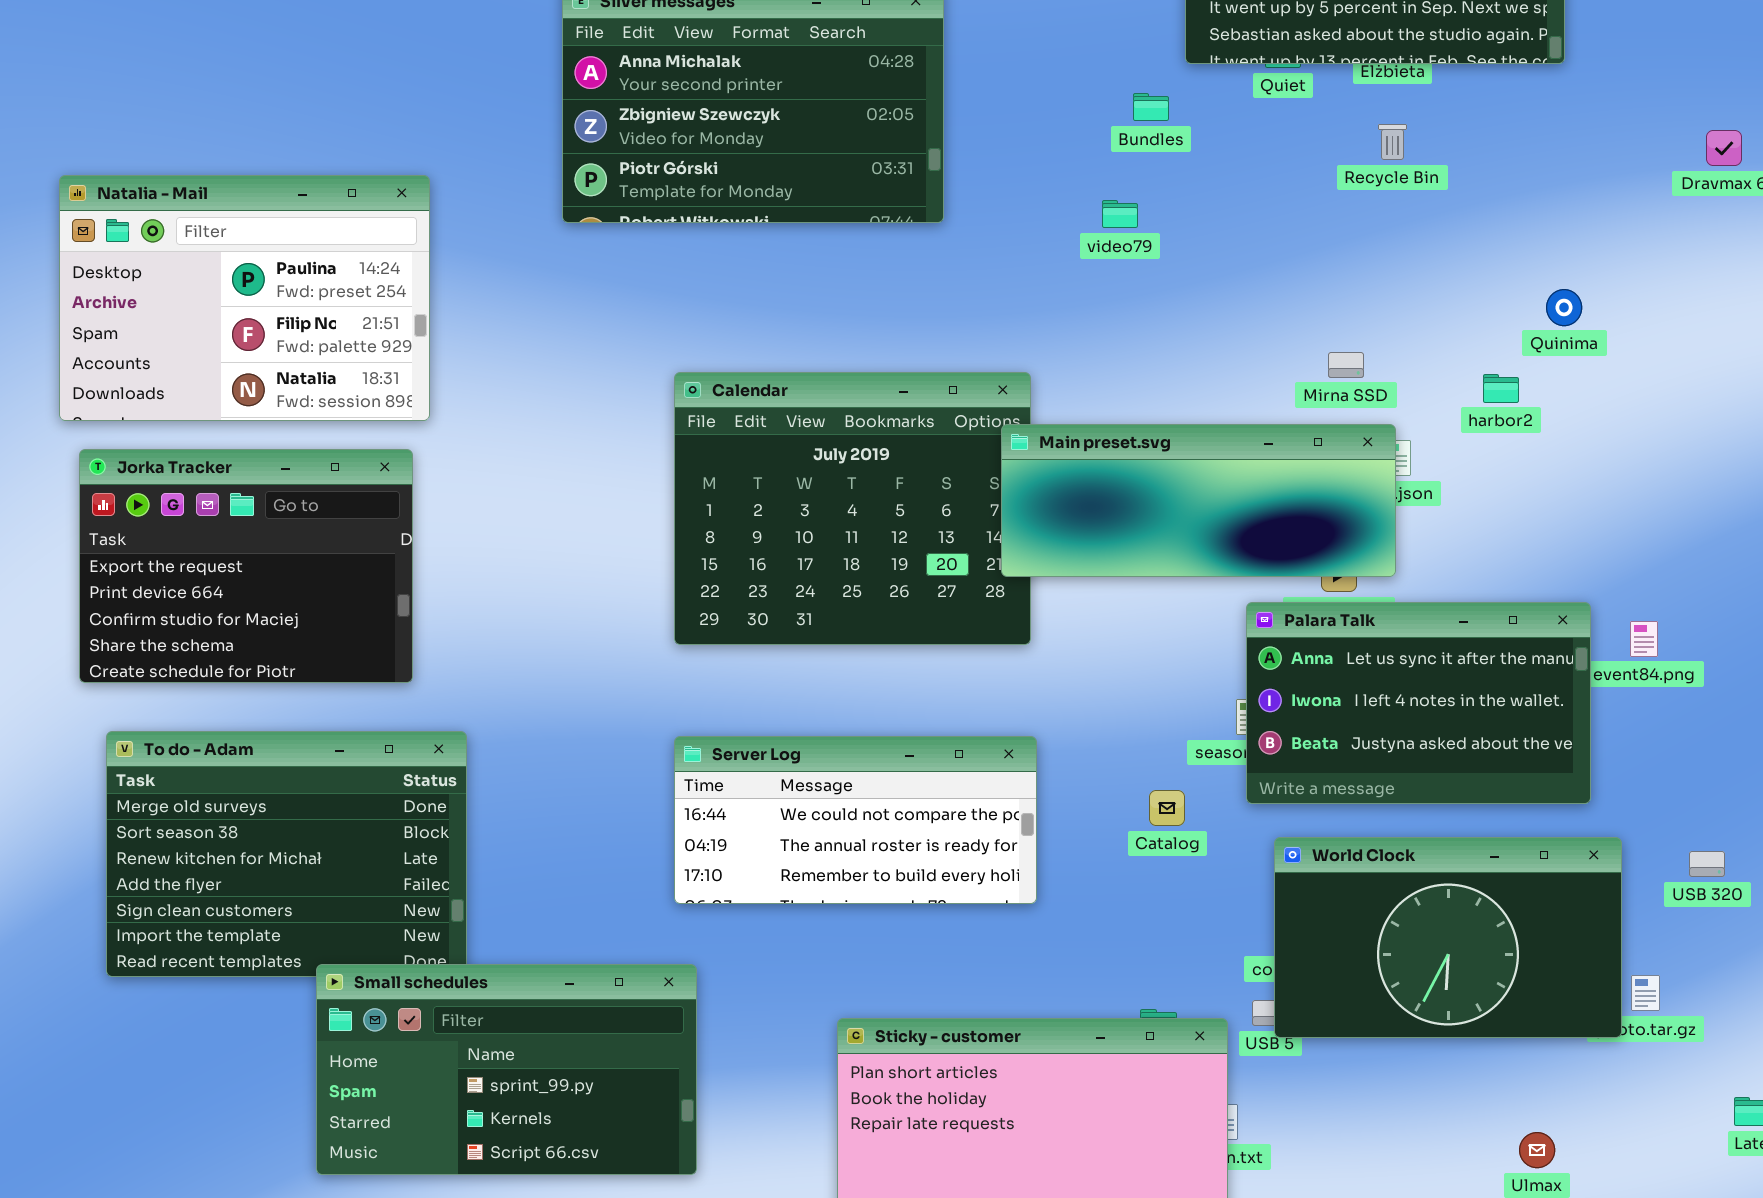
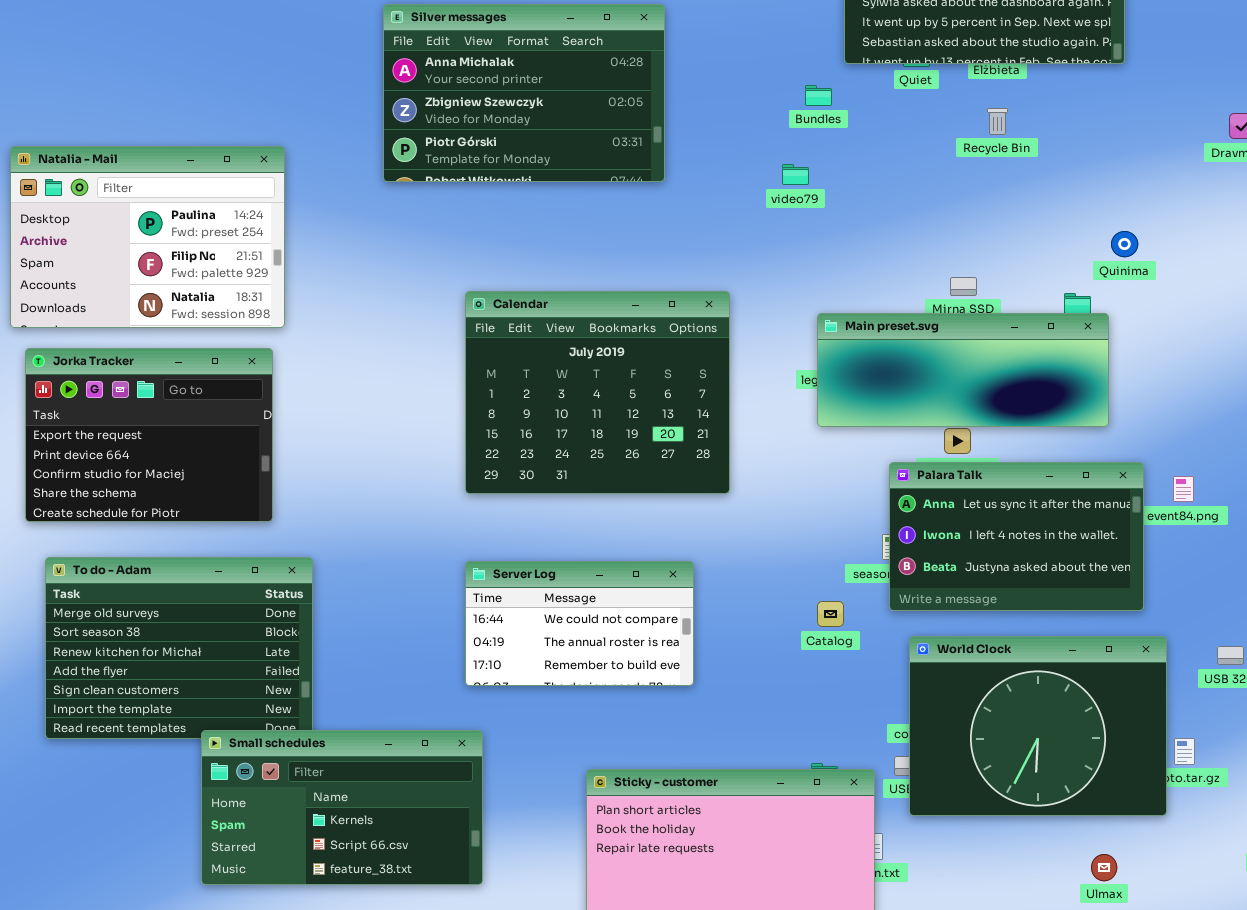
Main preset.svg: [1001,424,1396,577] -> [817,313,1109,427], moved
Server Log: [674,736,1037,904] -> [465,561,694,686], resized
World Clock: [1274,837,1622,1038] -> [909,636,1167,816], resized
Small schedules: [316,964,697,1175] -> [201,730,483,885], scrolled down 1 row

